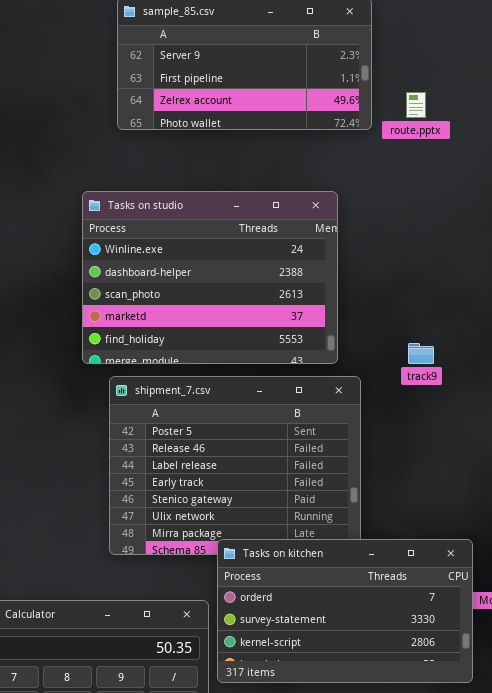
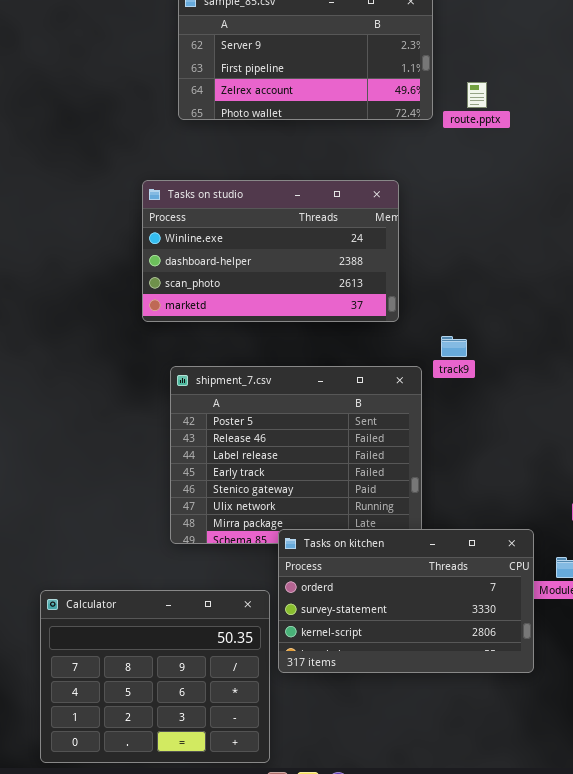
Tasks on studio: [82,191,338,364] -> [142,180,399,322], resized
track9: [408,343,434,364] -> [441,336,467,357], moved

